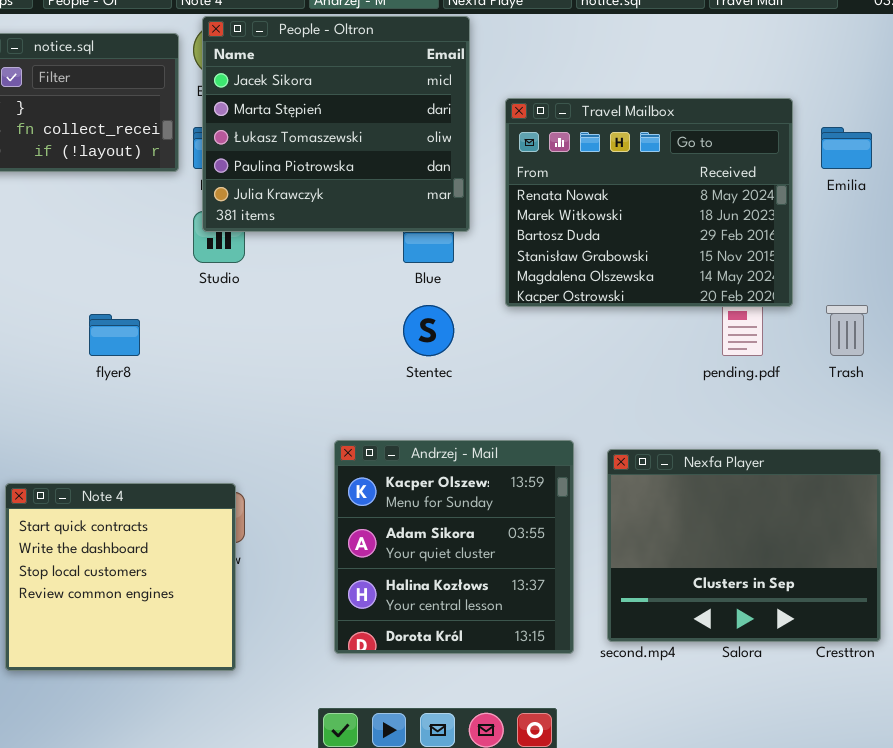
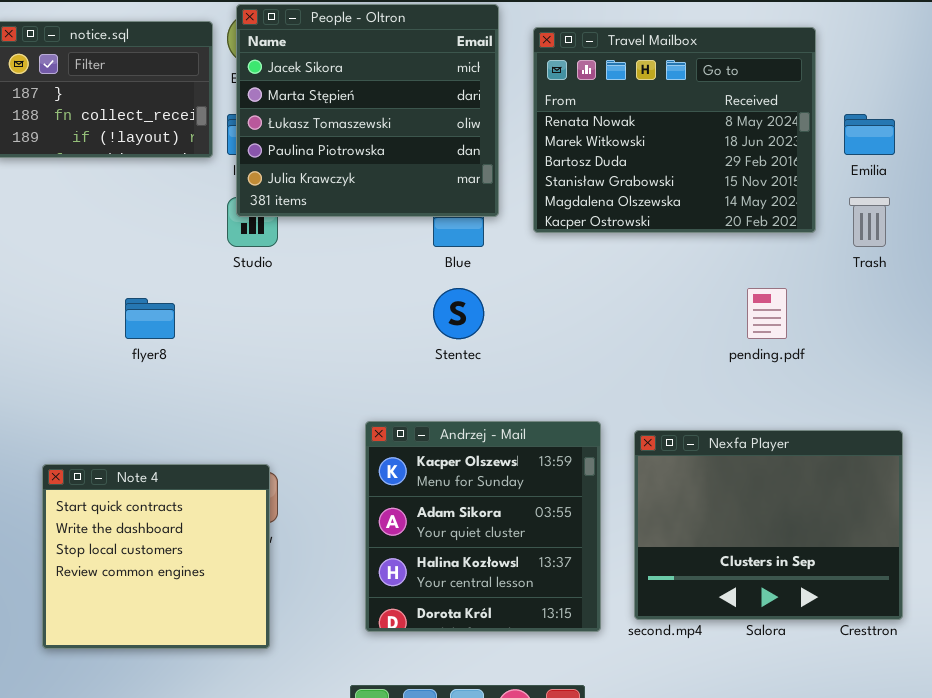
Travel Mailbox: [505,98,793,307] -> [533,27,816,233], moved
Trash: [826,305,868,356] -> [849,197,890,247], moved

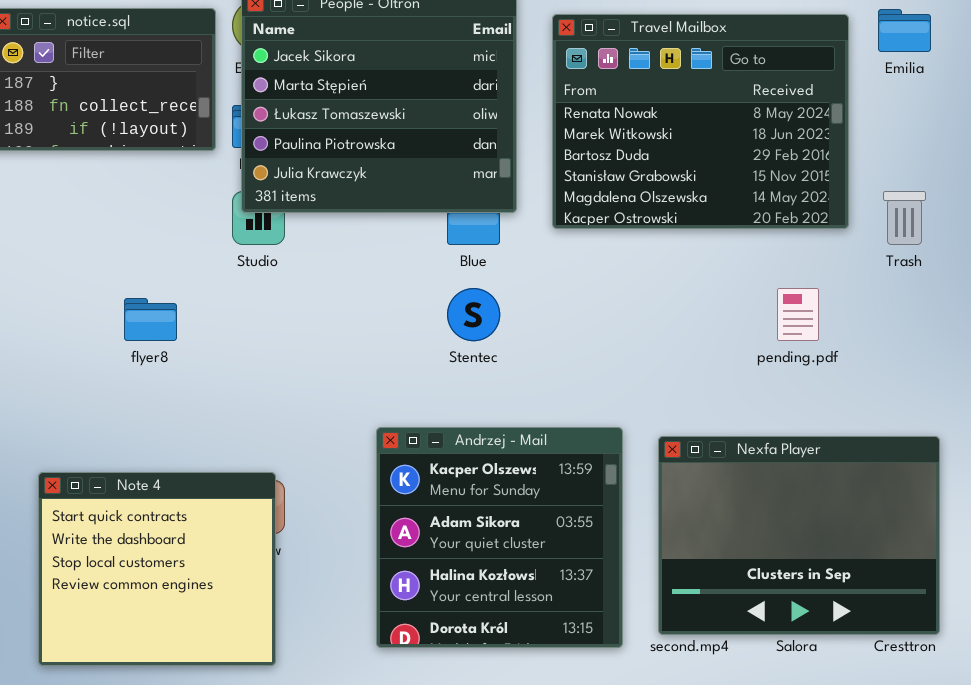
Emilia: [844,114,895,155] -> [878,9,931,52], moved

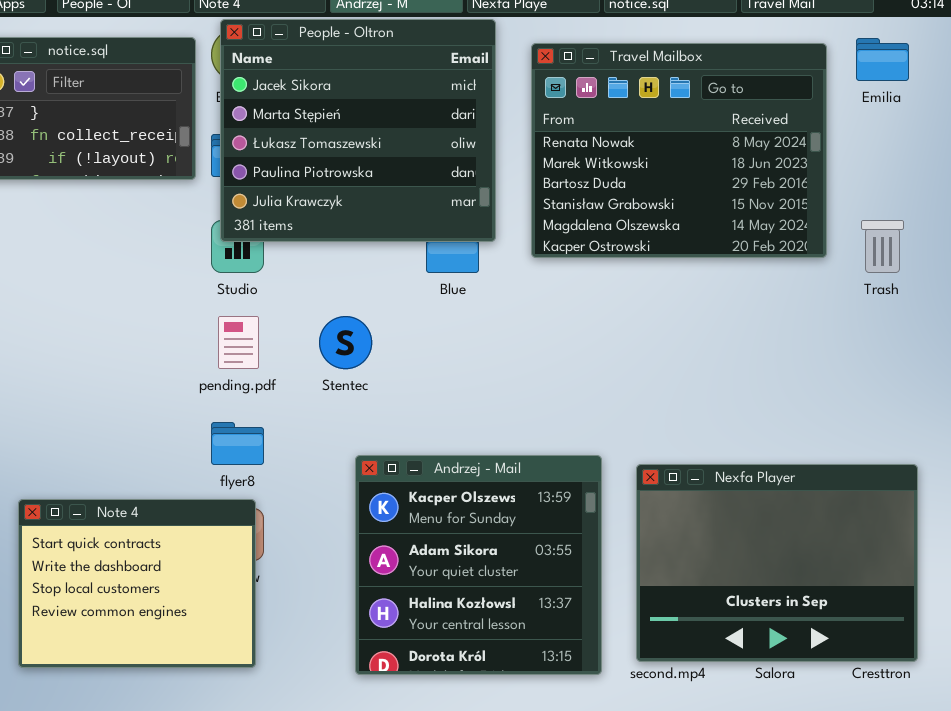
Stentec: [447,288,500,341] -> [319,316,372,369], moved
pending.pdf: [777,288,819,341] -> [218,316,259,369], moved
flyer8: [124,298,177,341] -> [211,422,264,465], moved
Note 4: [38,472,276,666] -> [18,499,256,668], resized

